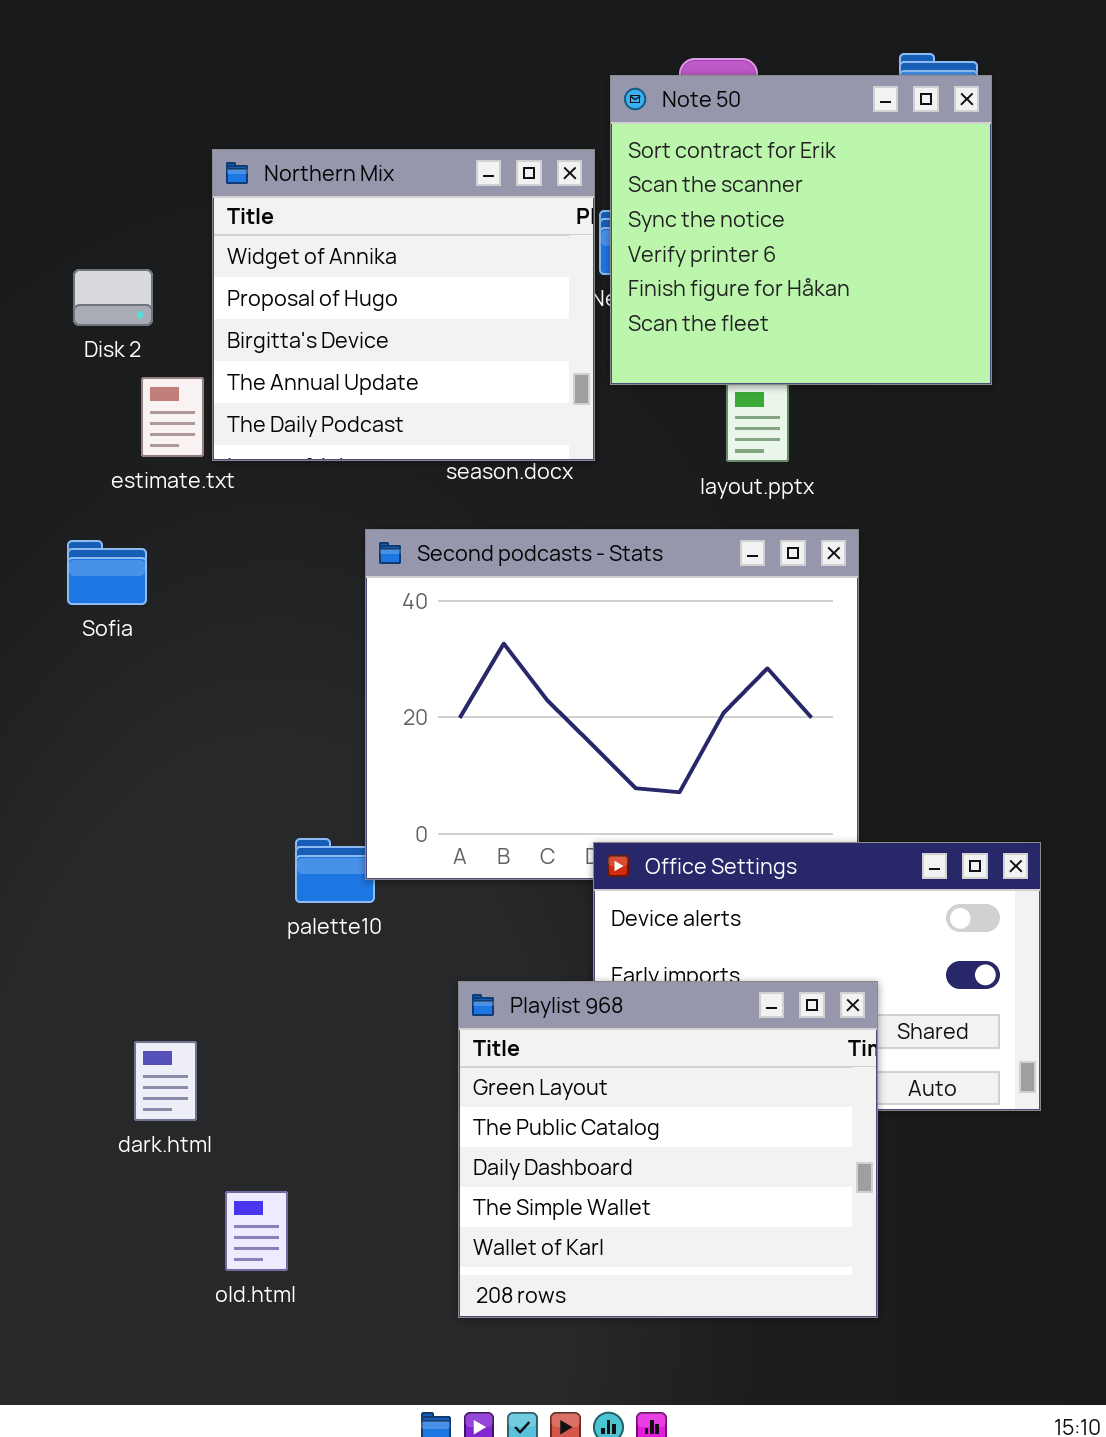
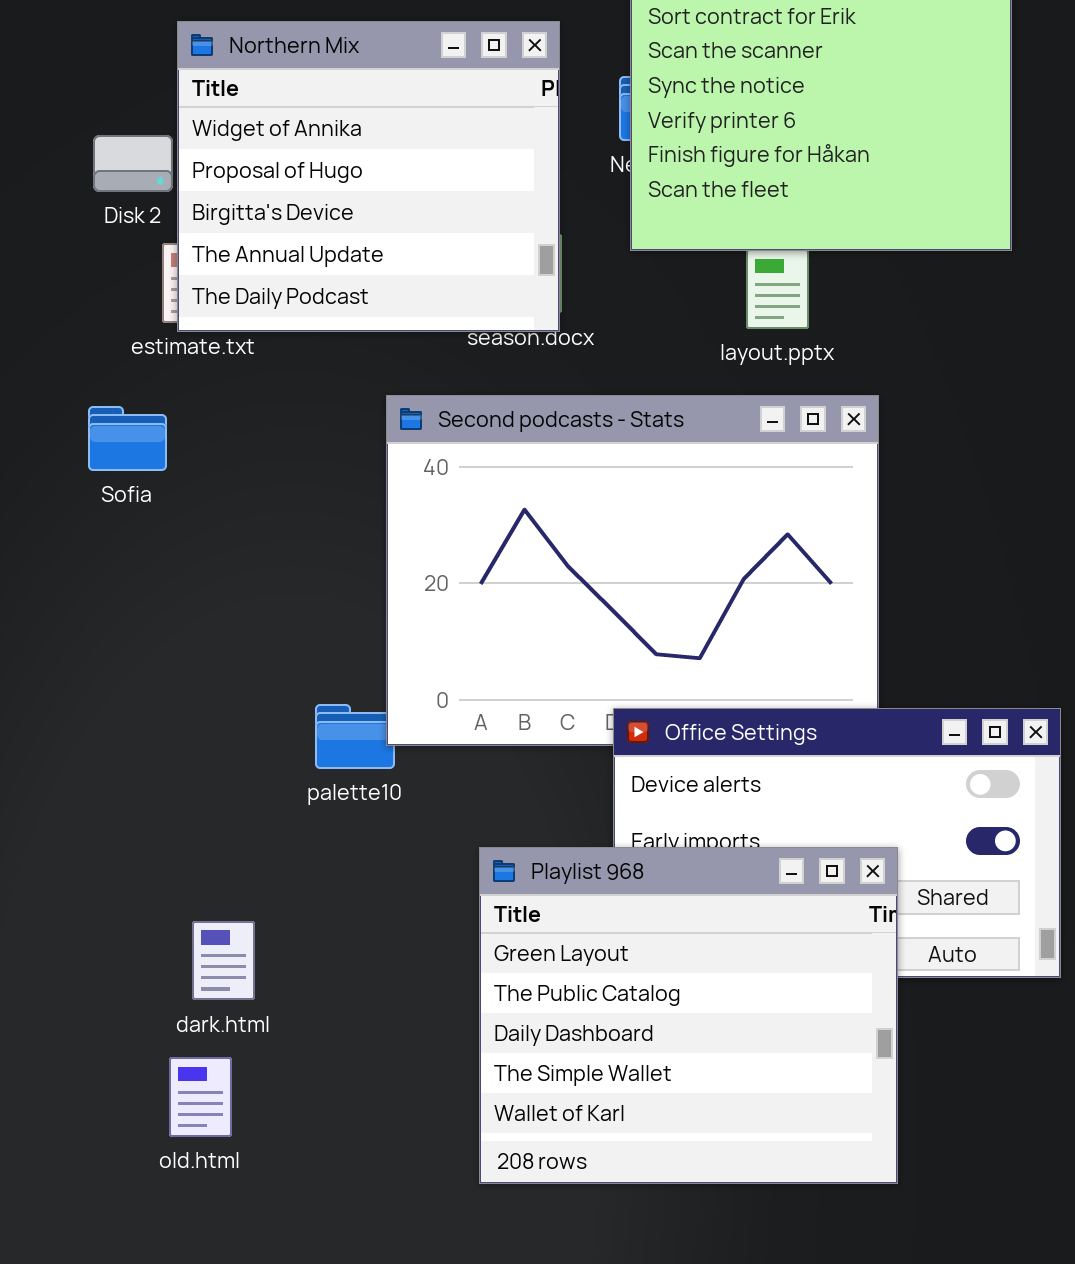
Northern Mix: [212,149,595,461] -> [177,21,560,332], moved
dark.html: [134,1041,197,1121] -> [192,921,255,1000], moved
old.html: [225,1191,288,1271] -> [169,1057,232,1137], moved

